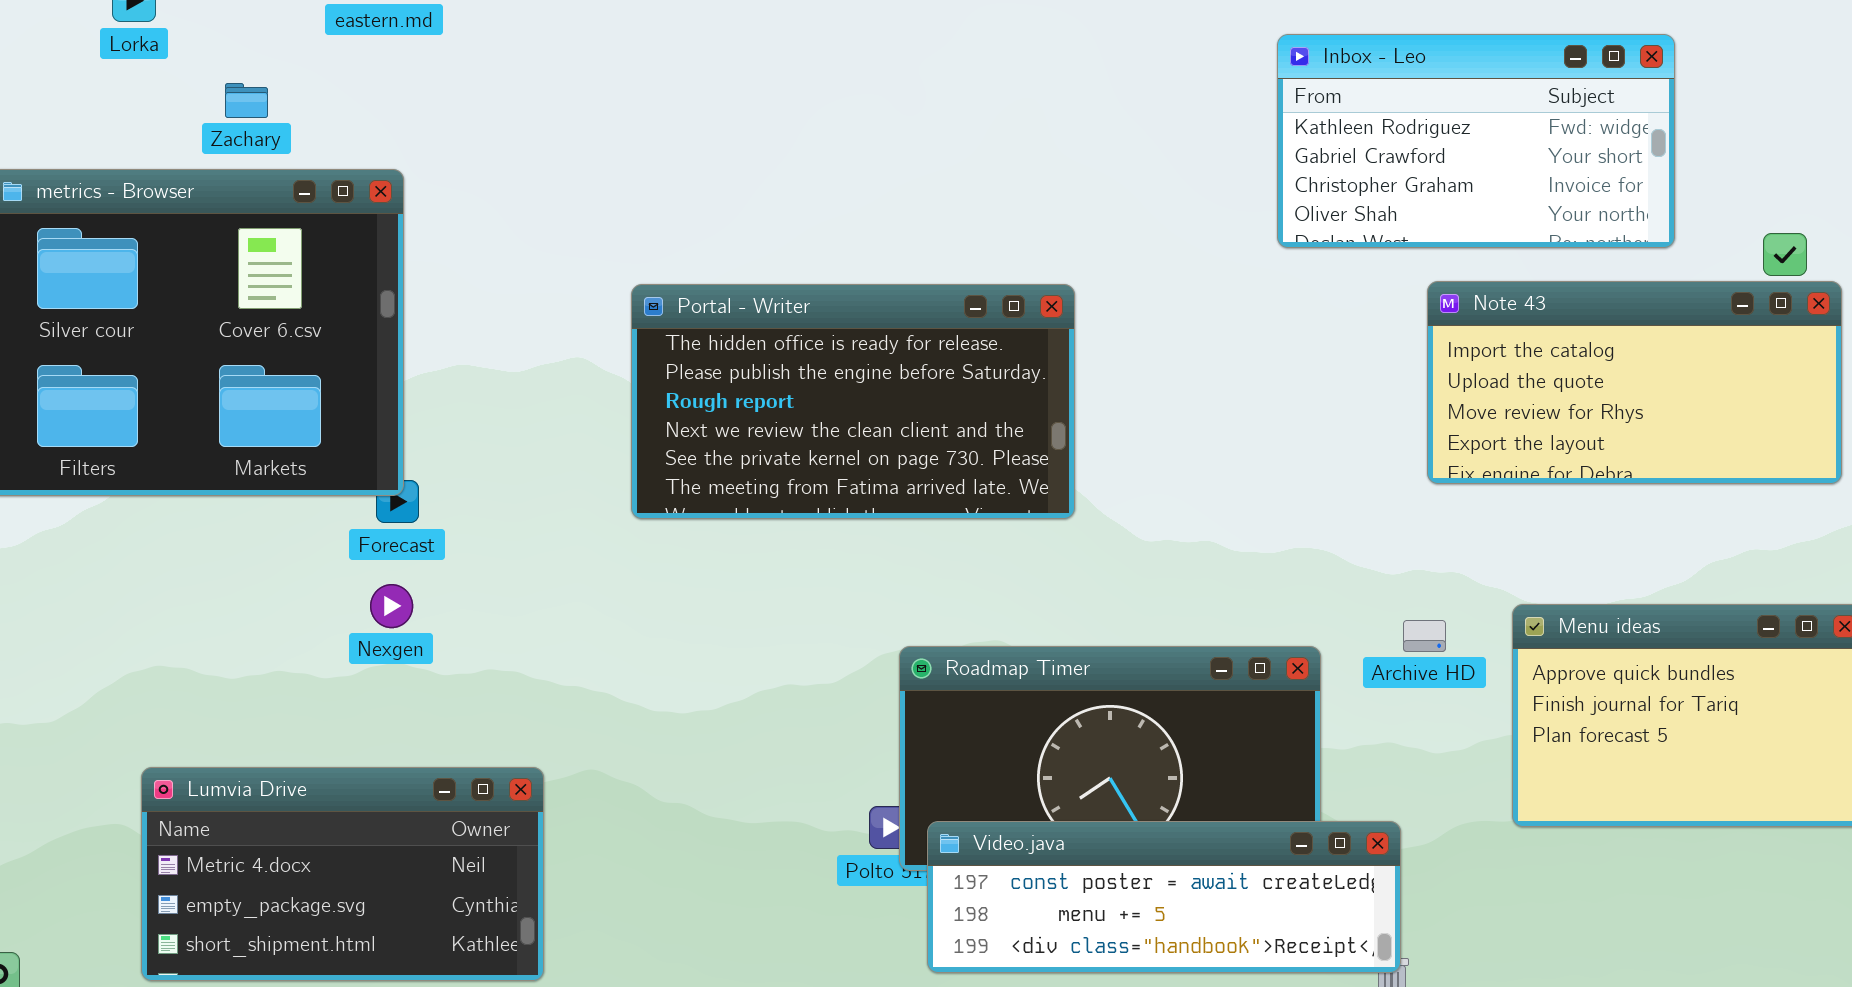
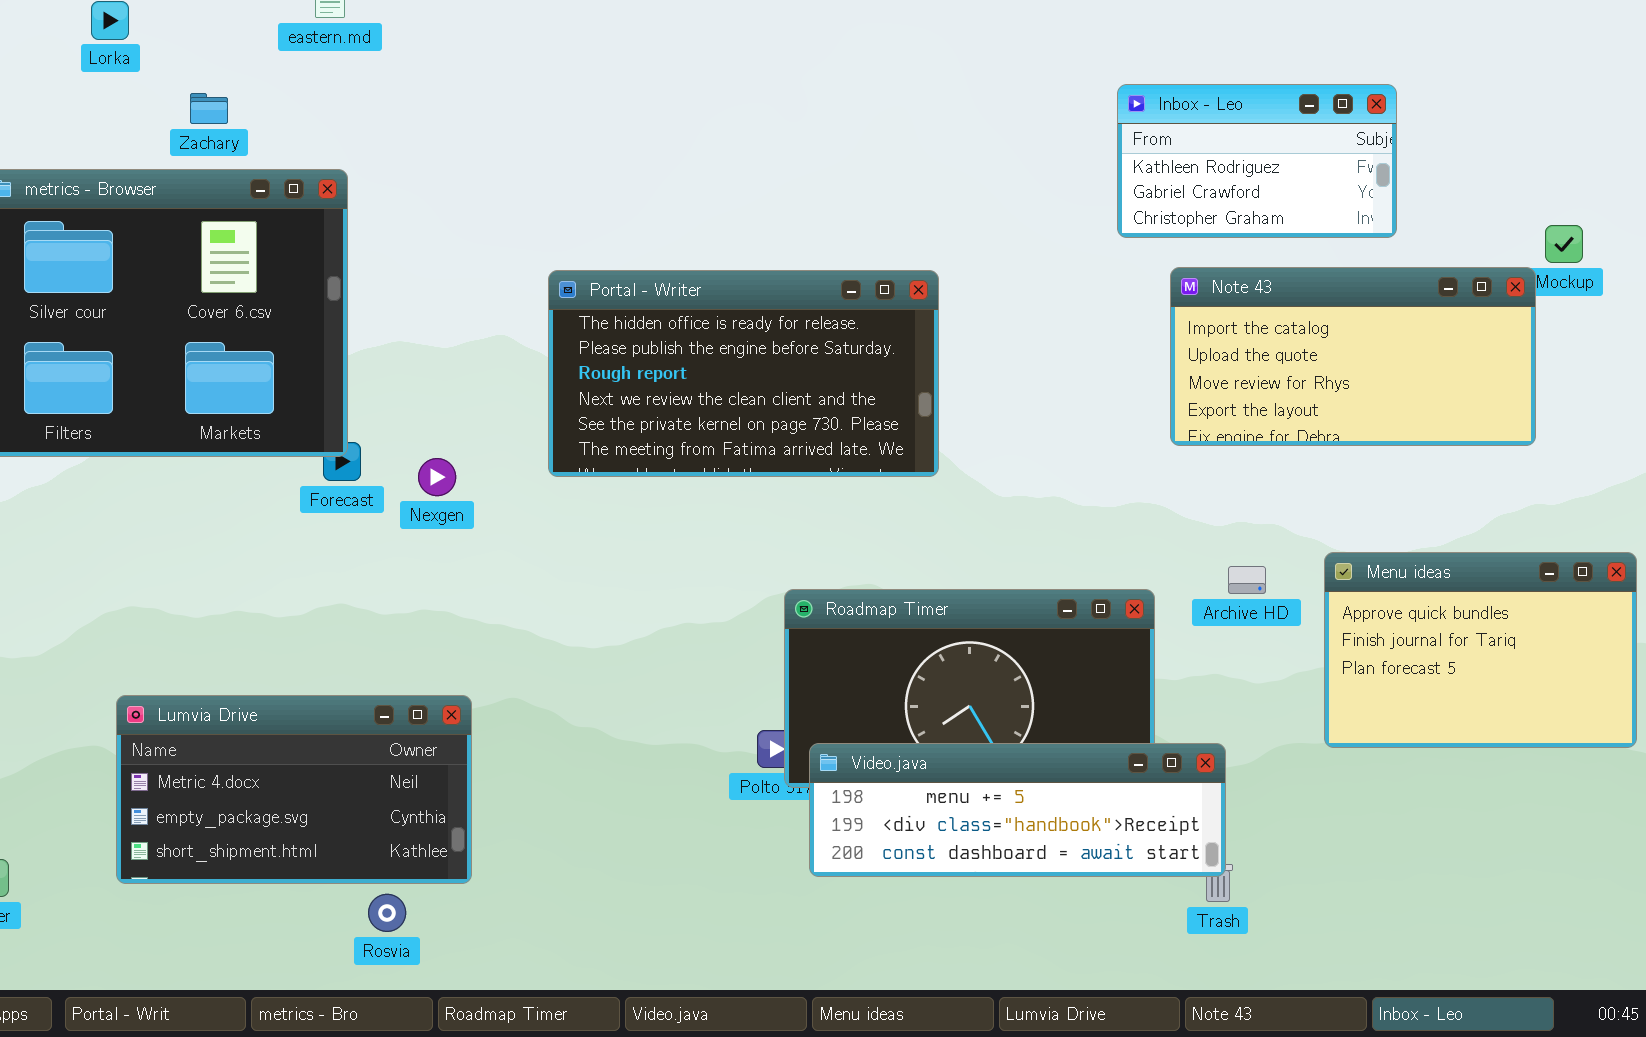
Inbox - Leo: [1277,34,1675,248] -> [1117,84,1397,238], resized
Note 43: [1427,281,1842,484] -> [1170,267,1536,446], moved
Nexgen: [370,584,413,628] -> [418,458,456,496], moved
Video.java: [927,821,1401,973] -> [809,743,1226,877], scrolled down 1 row

